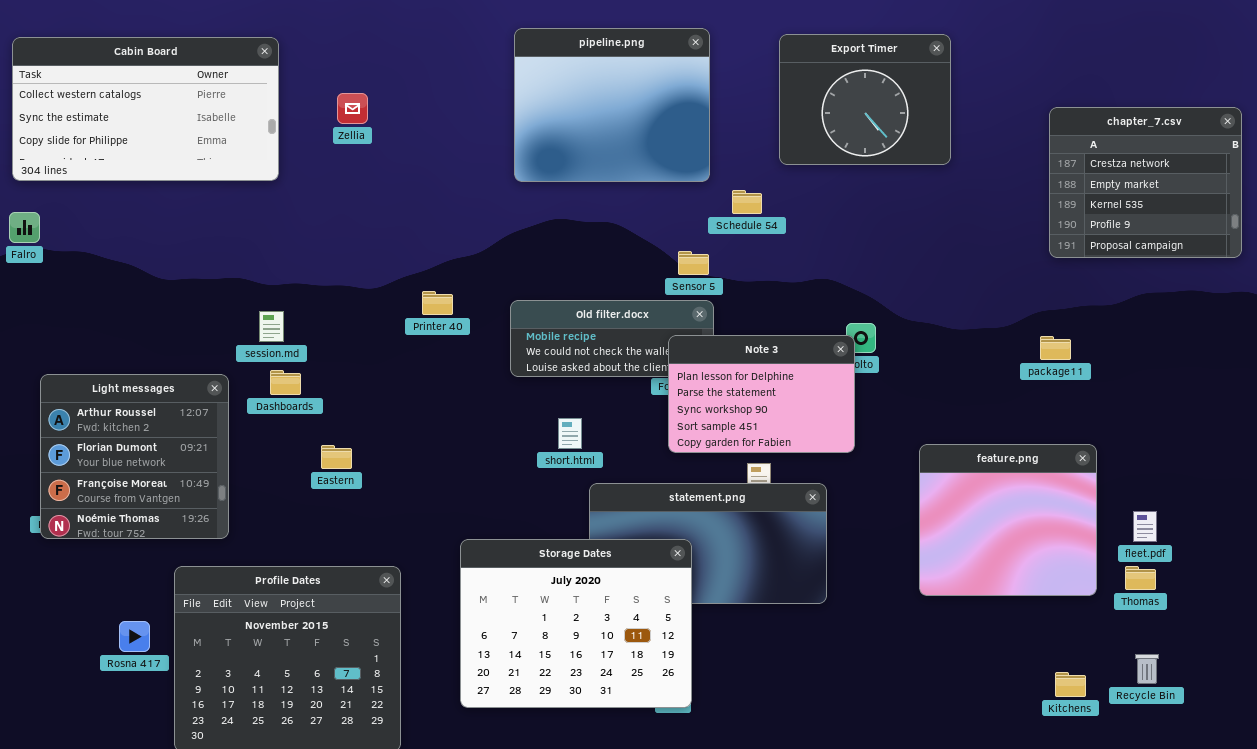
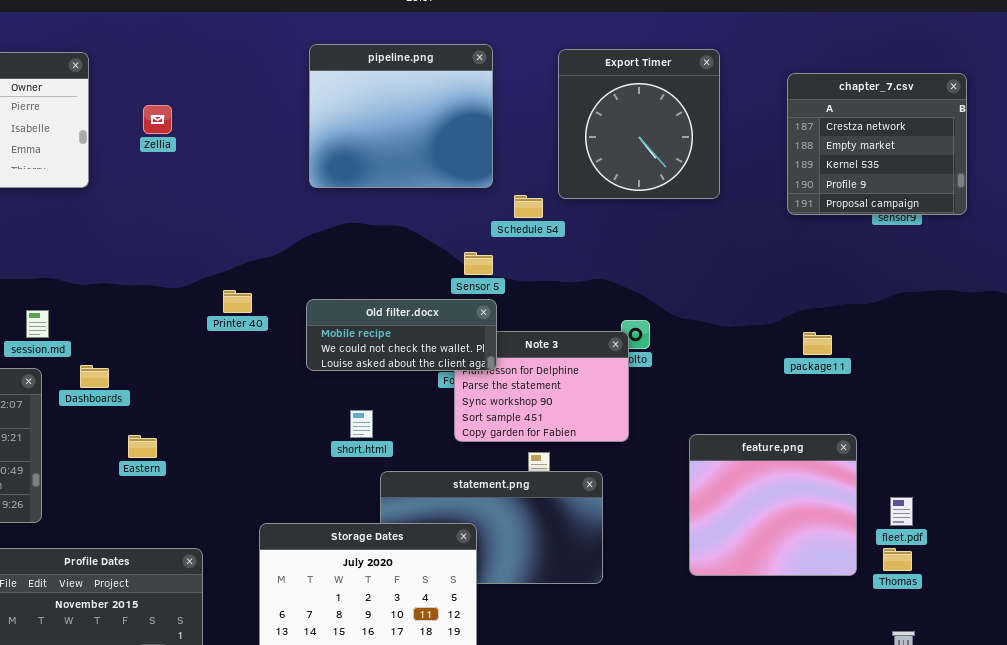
Export Timer: [779,34,951,165] -> [558,49,720,199], resized
chapter_7.csv: [1049,107,1242,258] -> [787,73,967,215], moved
Old filter.docx: [510,300,714,377] -> [306,299,497,371], raised
session.md: [259,311,284,342] -> [26,310,49,338], moved

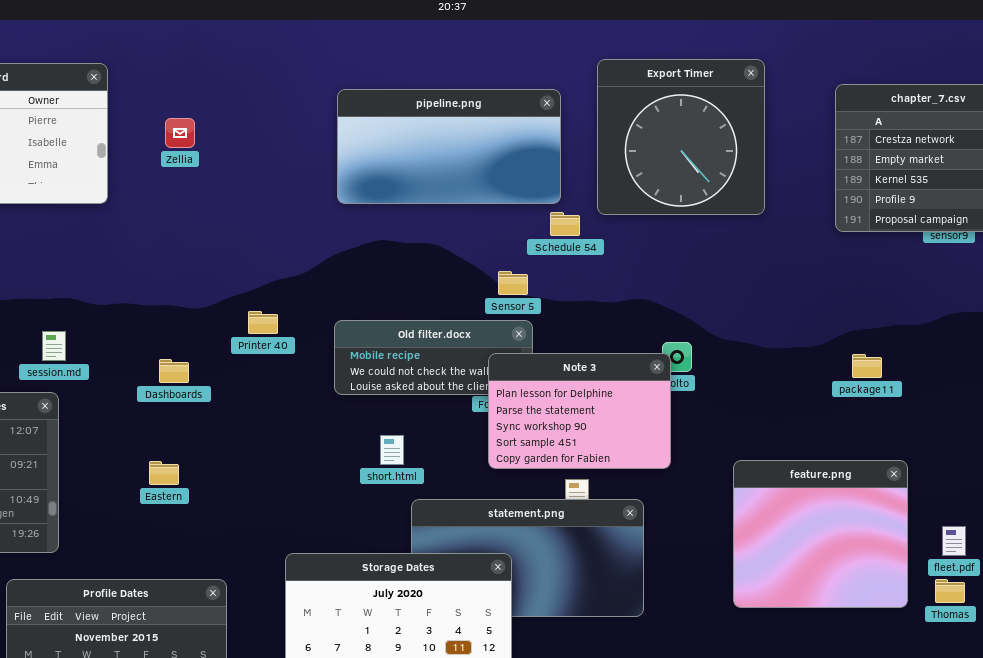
pipeline.png: [309,44,493,188] -> [337,89,561,204], resized
Note 3: [454,331,629,442] -> [488,353,671,469], raised
Dashboards: [80,365,109,388] -> [159,359,189,383], moved

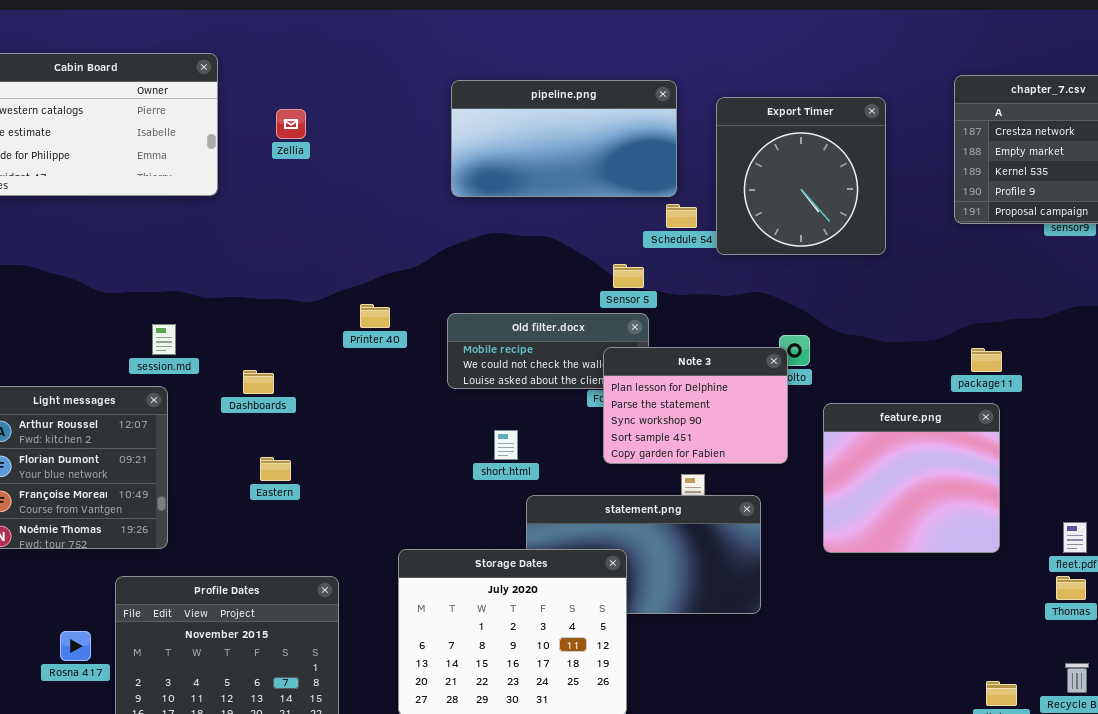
Export Timer: [597,59,765,215] -> [716,97,886,255], moved
Dashboards: [159,359,189,383] -> [243,370,274,394], moved
feature.png: [733,460,908,608] -> [823,403,1000,553], moved

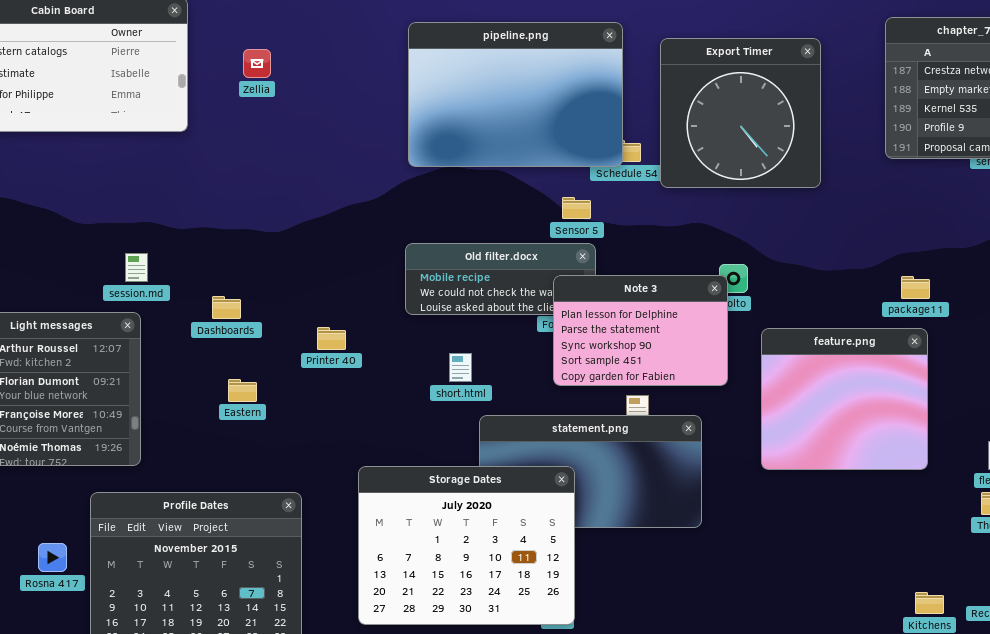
pipeline.png: [451,80,677,197] -> [408,22,623,167], resized
Printer 40: [360,304,390,328] -> [317,327,346,350], moved

